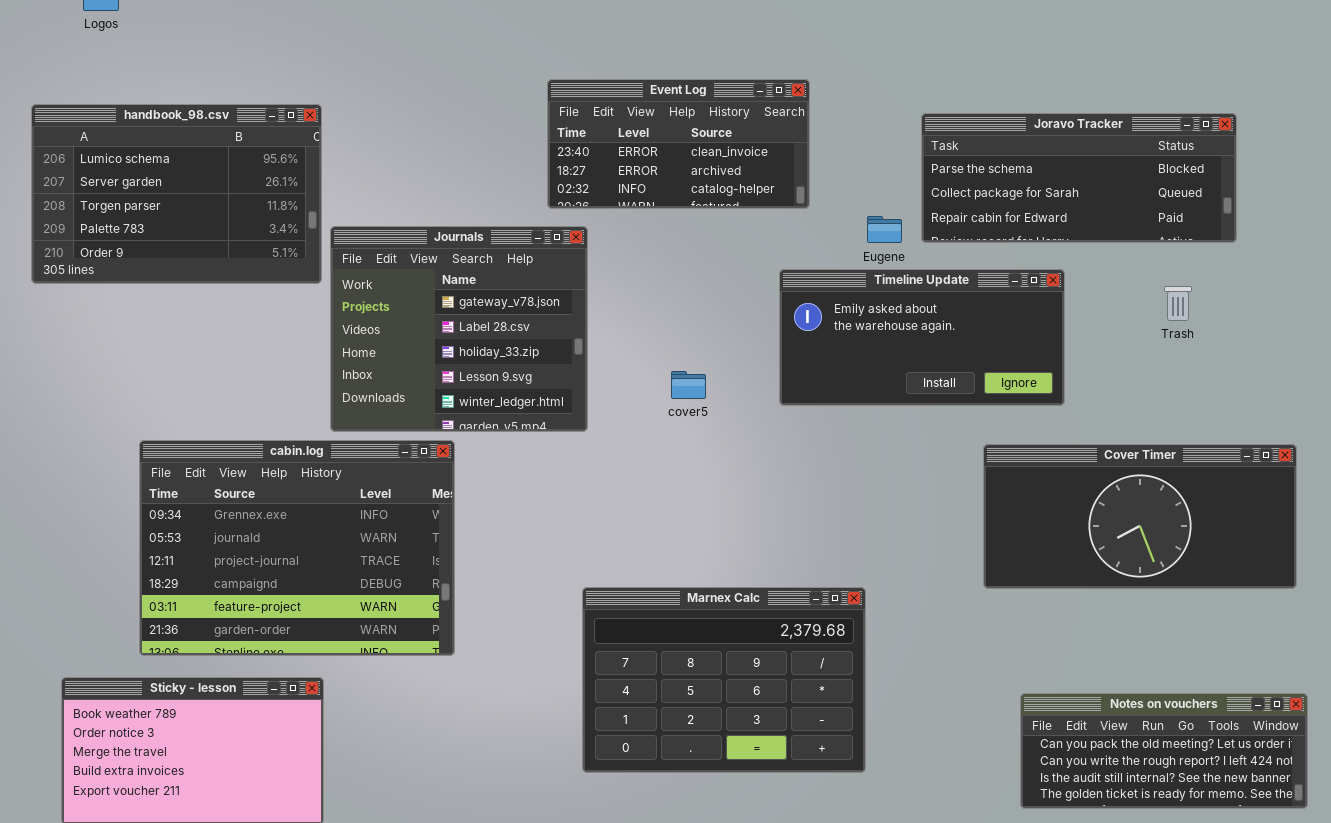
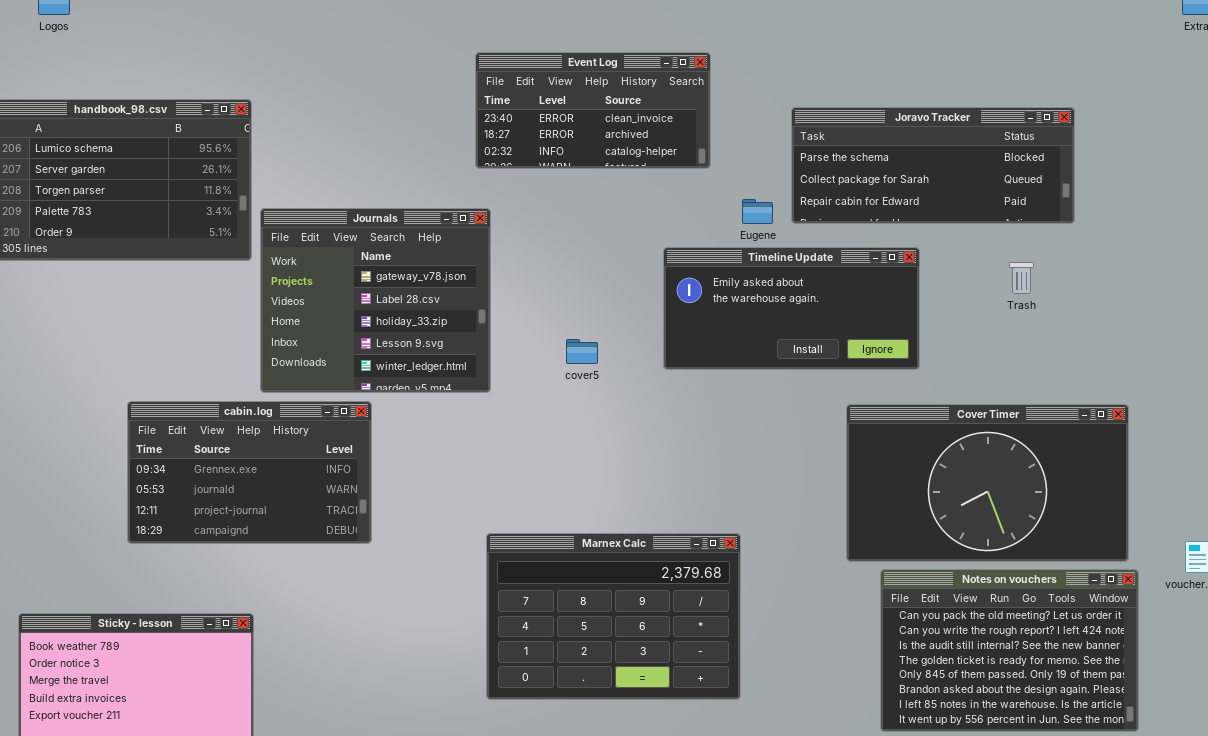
Event Log: [547,79,810,209] -> [475,52,711,169], moved
cabin.log: [139,440,455,656] -> [127,401,372,544], resized
Cover Timer: [983,444,1297,589] -> [846,404,1129,562], resized
Notes on vouchers: [1020,693,1308,809] -> [880,569,1139,732], resized

